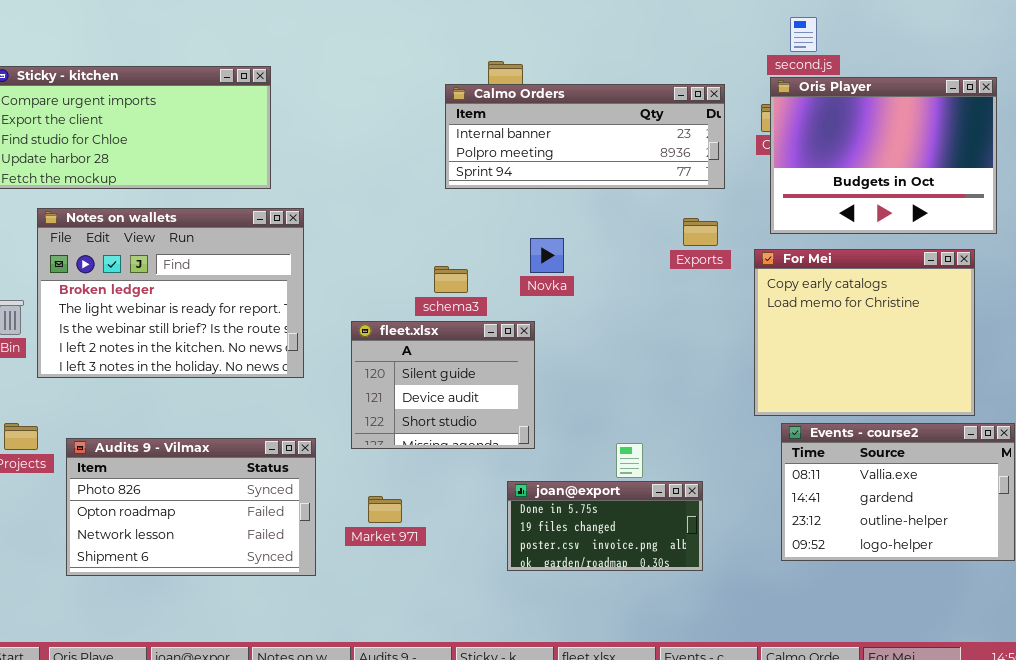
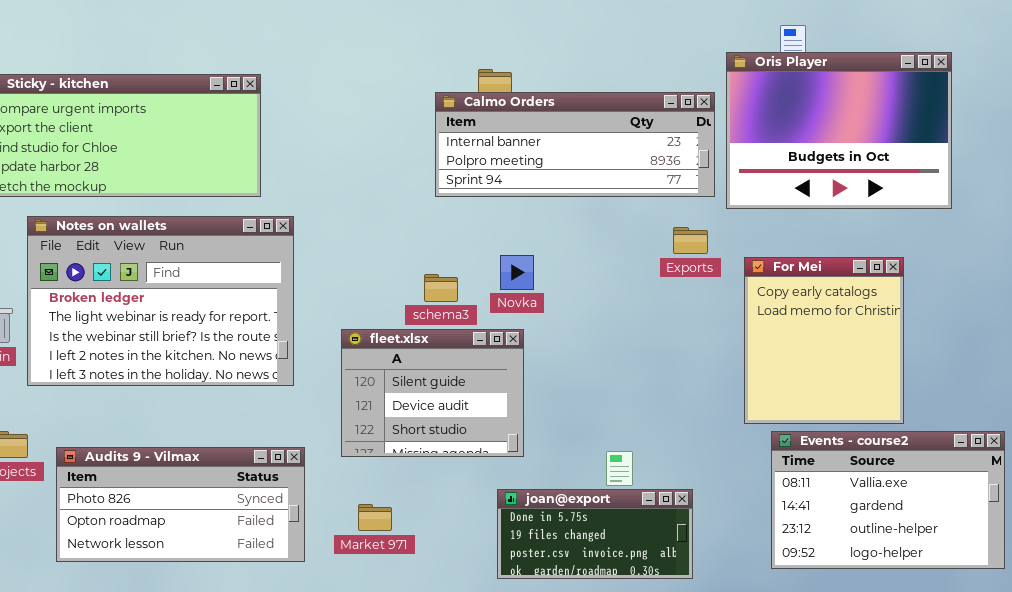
Oris Player: [770,77,997,234] -> [726,52,952,209], moved
Novka: [530,238,564,273] -> [500,255,534,290], moved
For Mei: [754,249,975,416] -> [744,257,904,424], resized
Audits 9 - Vilmax: [66,438,316,576] -> [56,447,305,562], resized

